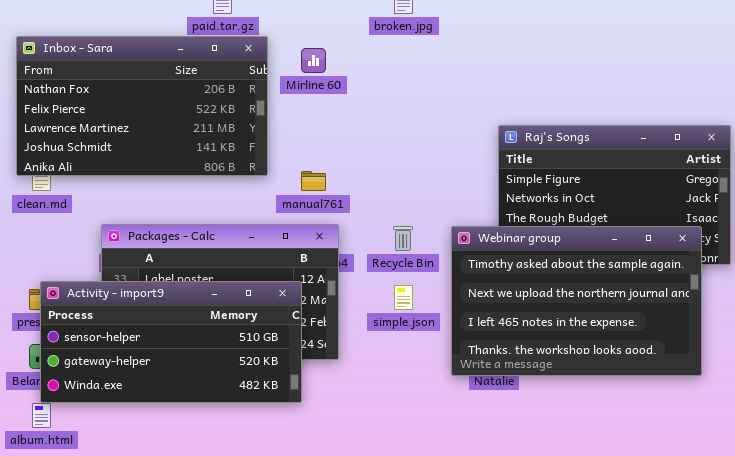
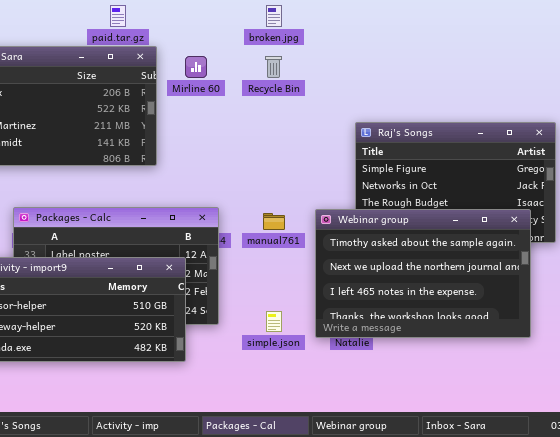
manual761: [301,171,326,191] -> [263,213,285,230], moved
Recycle Bin: [393,226,413,251] -> [265,56,282,78], moved
simple.json: [394,285,413,310] -> [266,311,282,332], moved

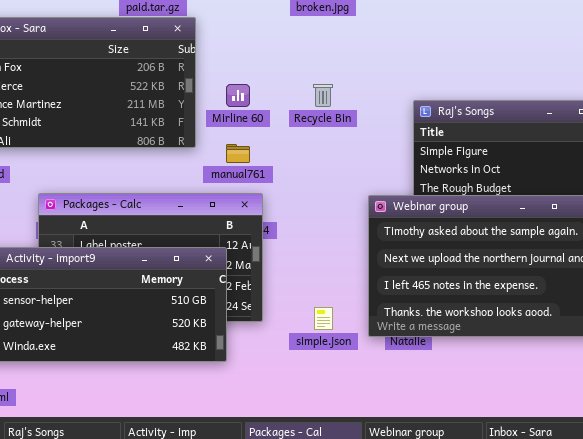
Mirline 60: [185,56,207,78] -> [226,84,250,107], moved
Recycle Bin: [265,56,282,78] -> [313,84,333,107], moved
manual761: [263,213,285,230] -> [226,144,250,163], moved

